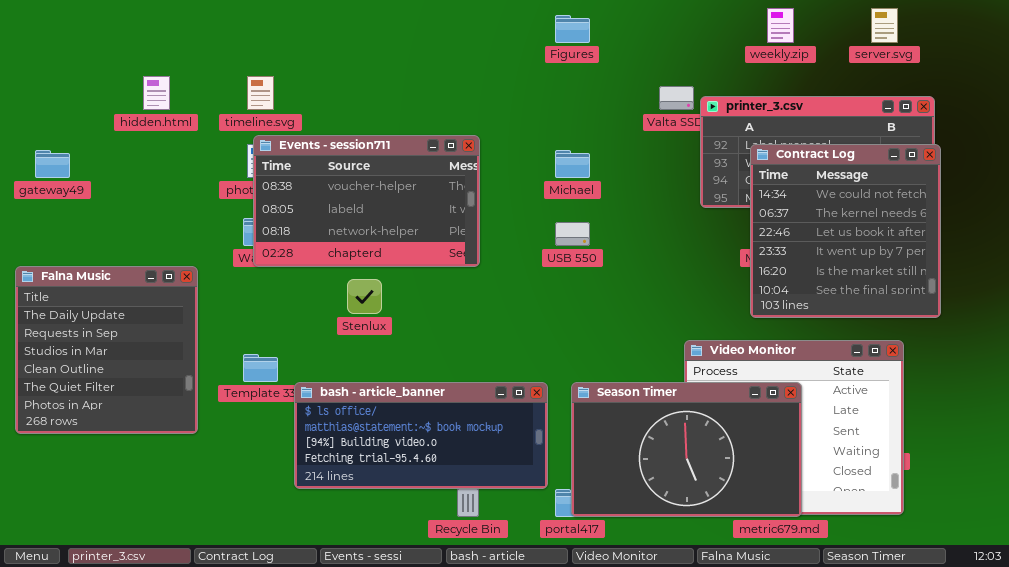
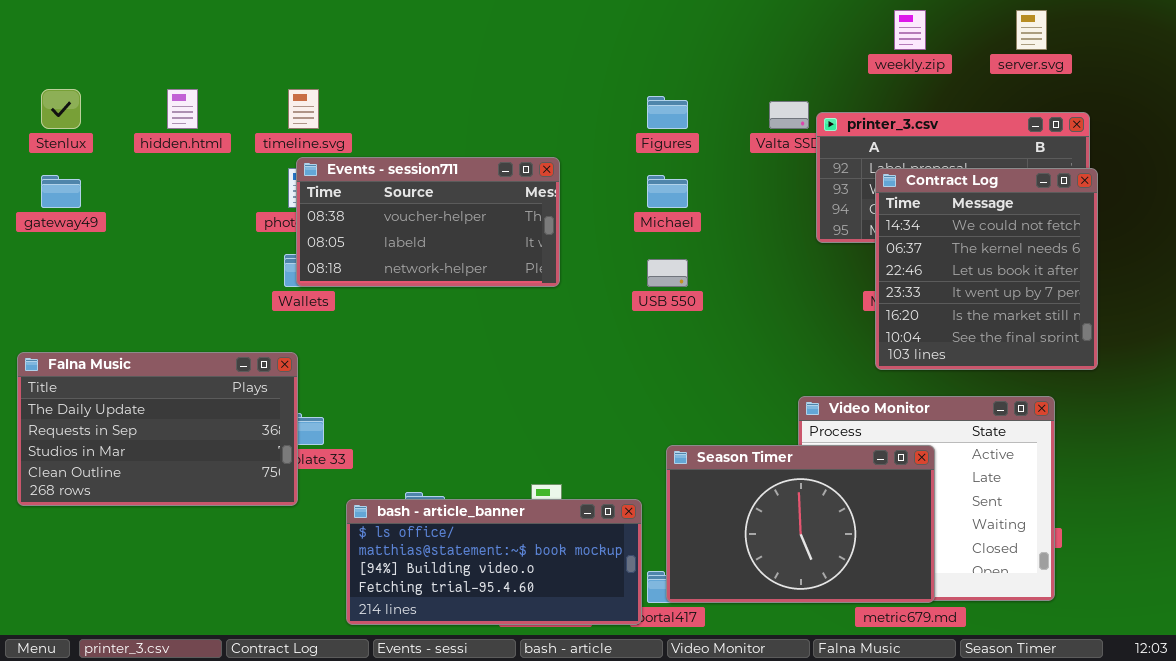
Figures: [555,15,590,43] -> [647,96,688,129], moved
Events - session711: [253,135,480,267] -> [296,157,560,287], resized
Falna Music: [15,266,198,434] -> [17,352,298,506], resized
Stenlux: [347,279,382,314] -> [41,89,81,129], moved
bash - article_banner: [294,382,548,489] -> [346,499,642,625], moved

